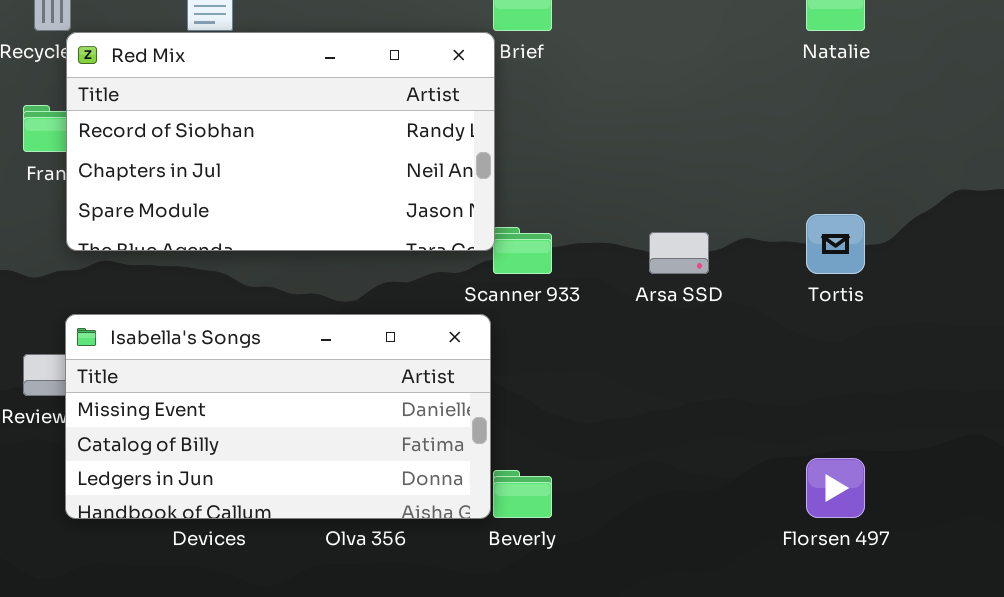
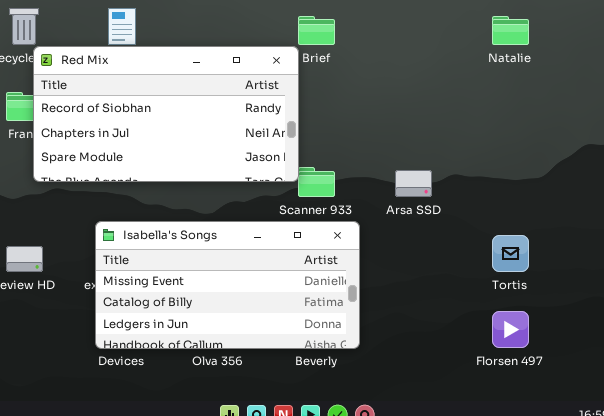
Tortis: [806,214,865,274] -> [492,235,529,272], moved
Isabella's Songs: [65,314,491,519] -> [95,221,360,349], moved

